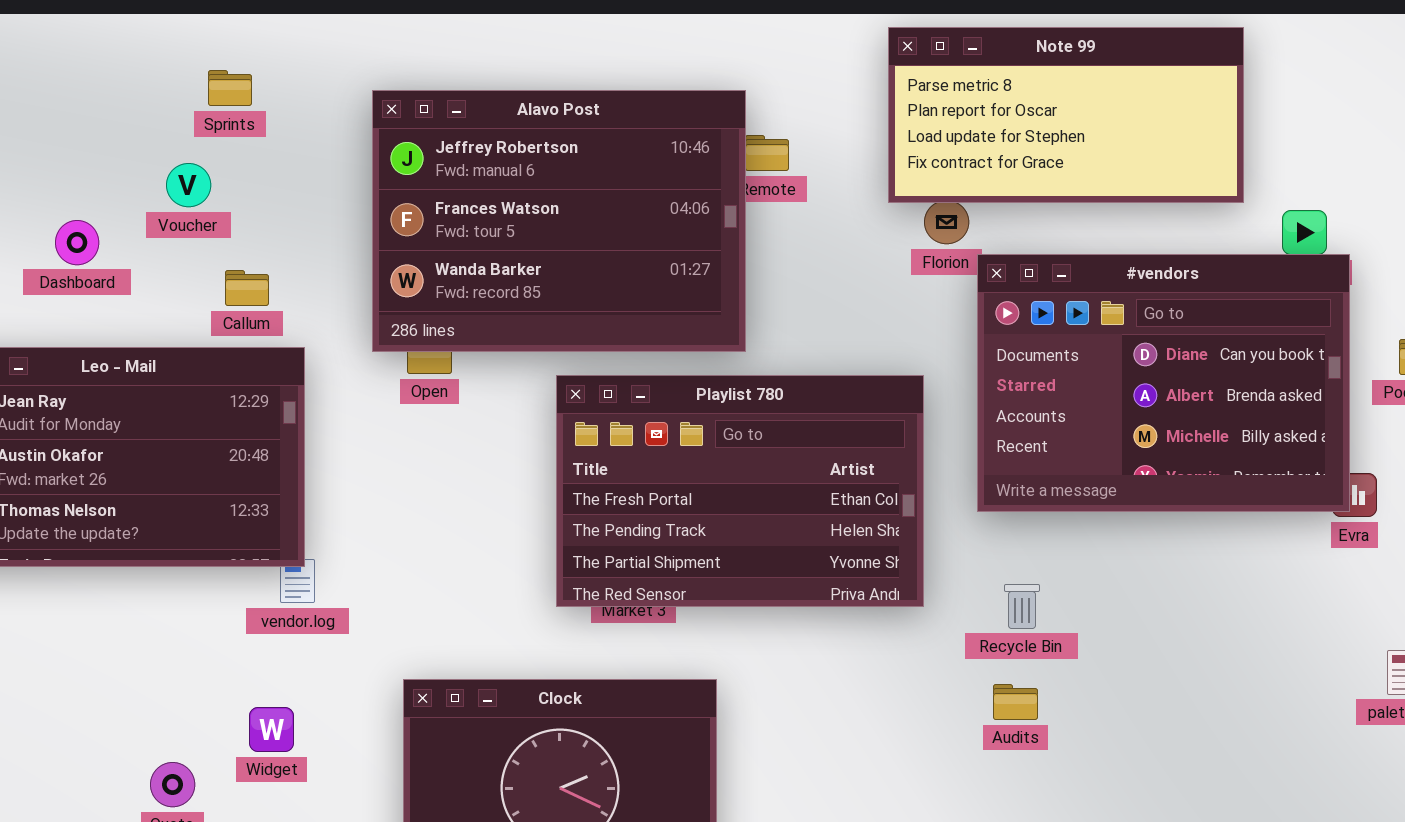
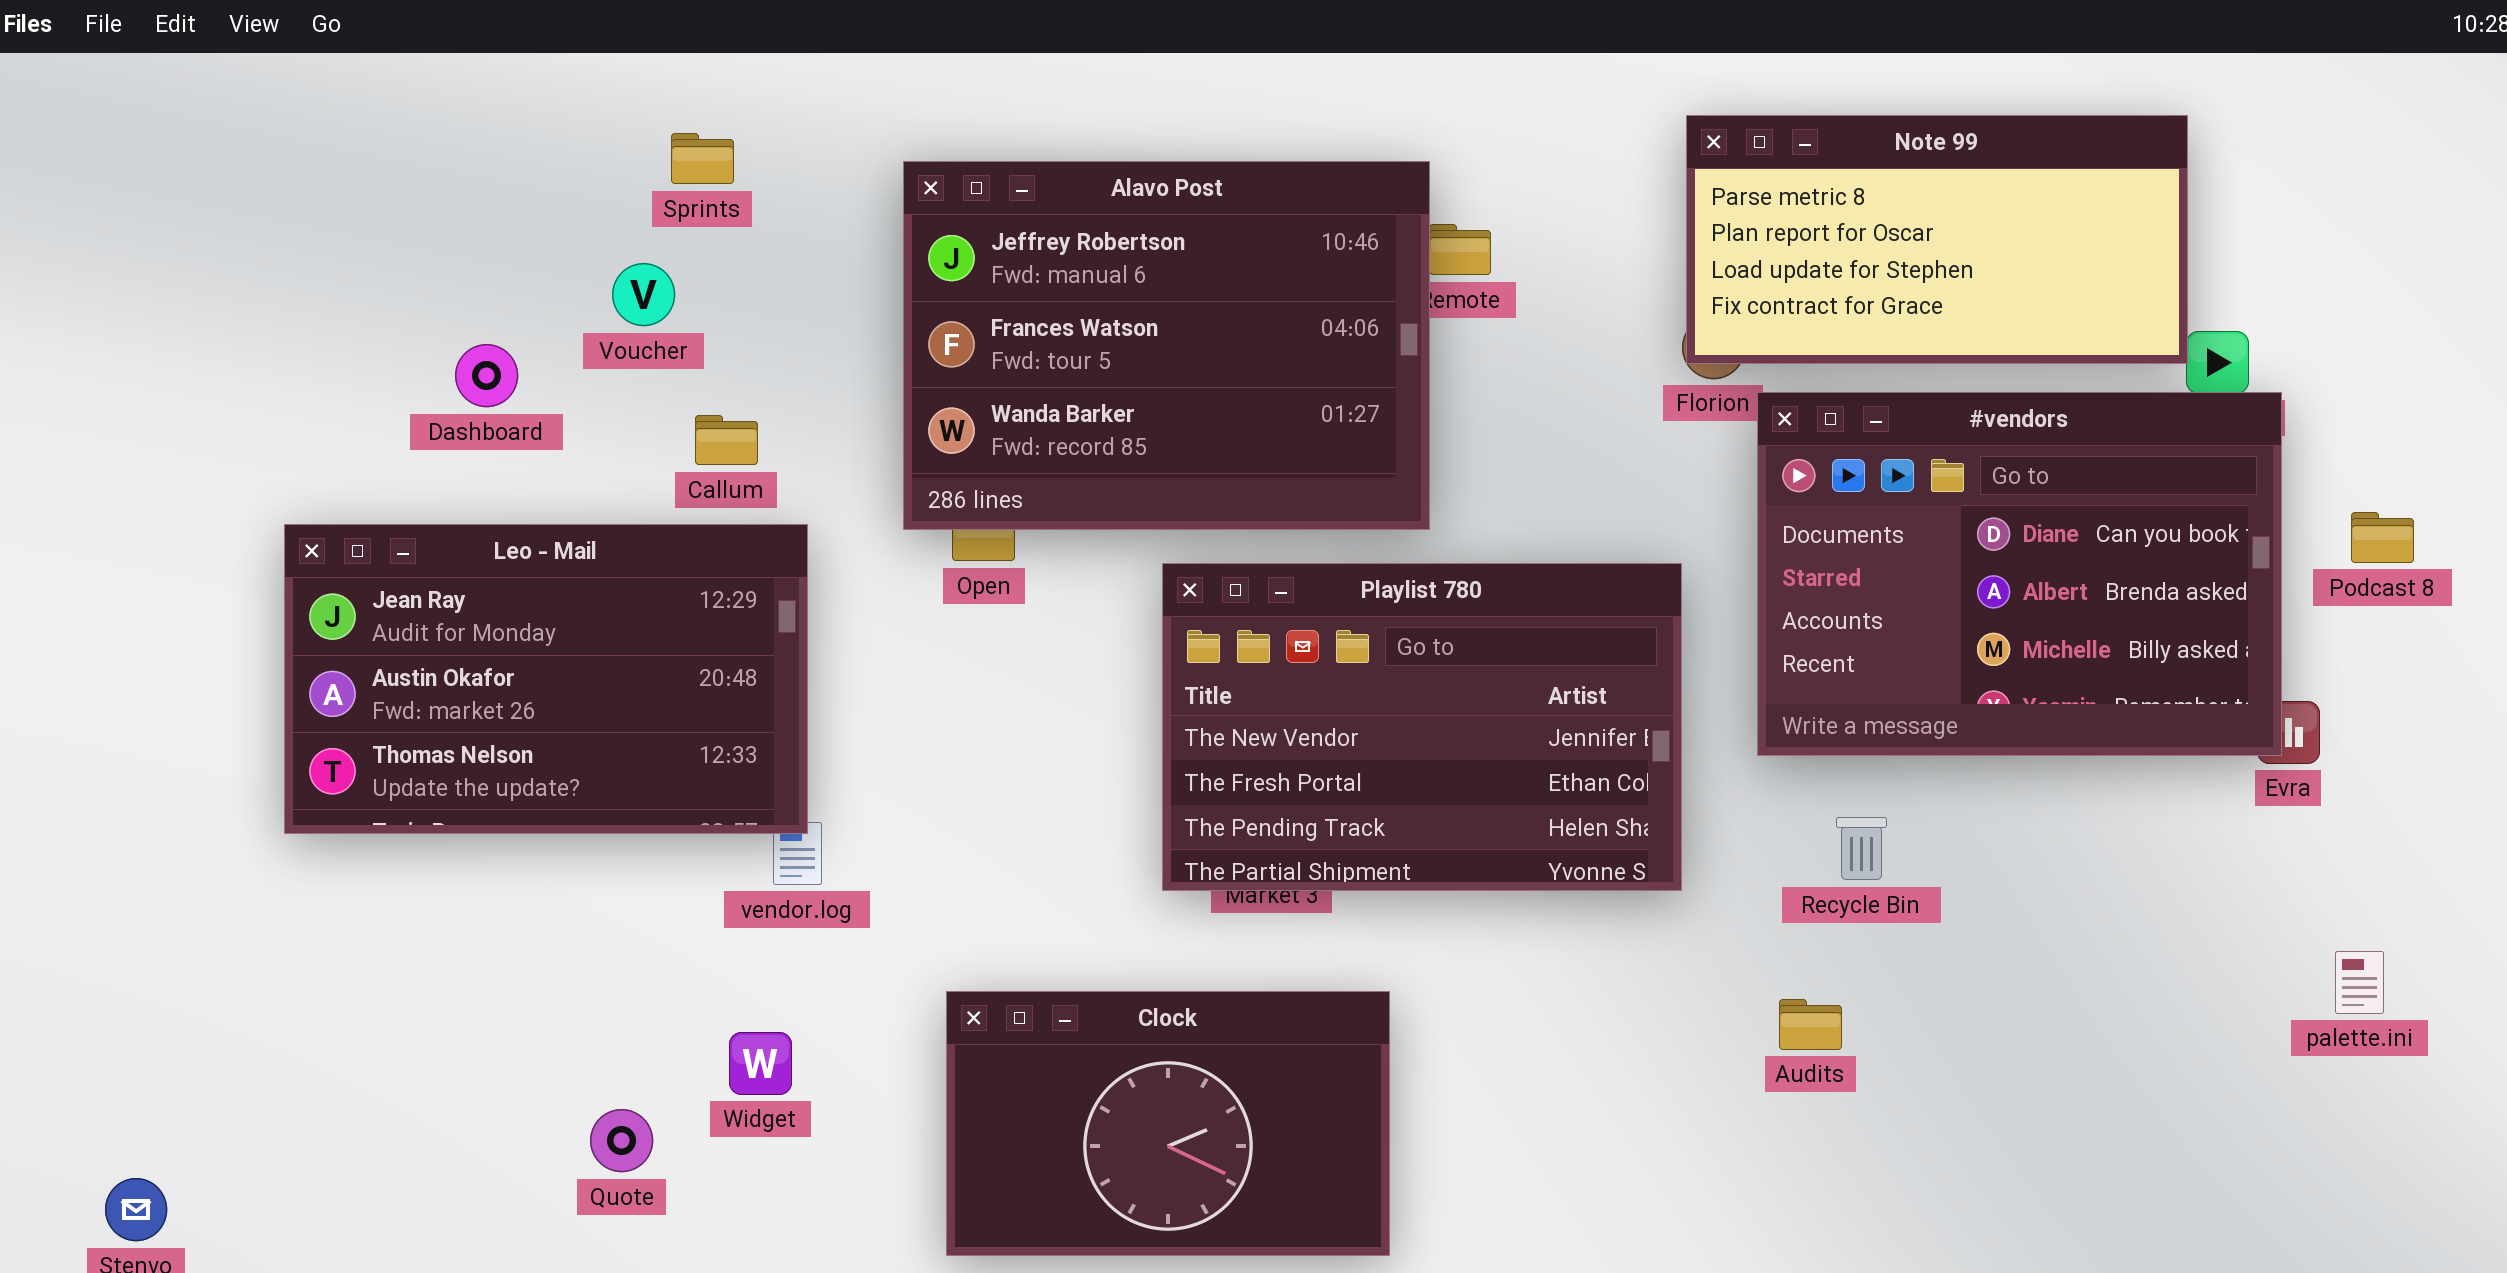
Note 99: [888,27,1244,203] -> [1686,115,2188,364], moved
Playlist 780: [556,375,924,607] -> [1162,563,1682,891], scrolled up 1 row
Recycle Bin: [1004,584,1040,629] -> [1836,817,1887,880], moved

